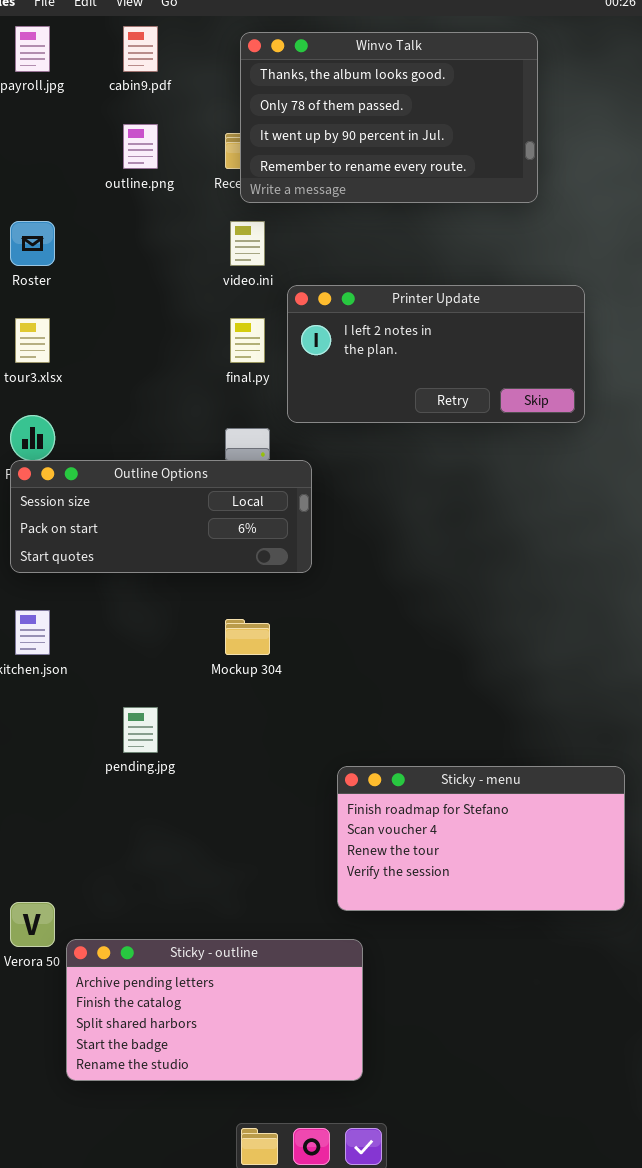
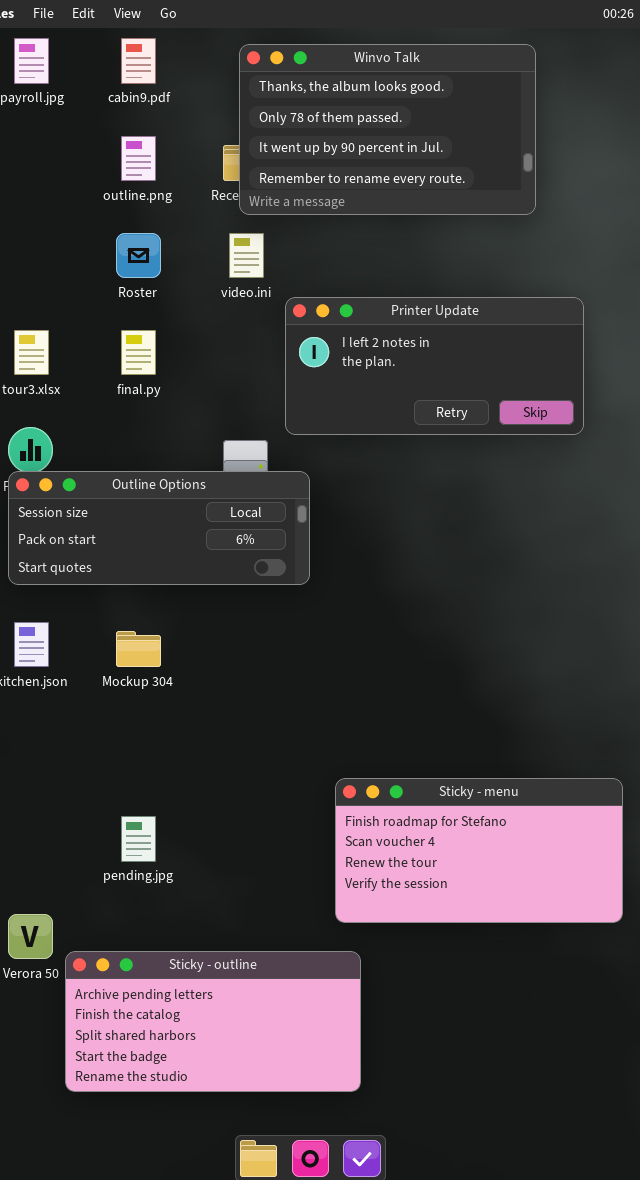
Roster: [10,221,55,266] -> [116,233,161,278], moved
final.py: [230,318,265,363] -> [121,330,156,375], moved
Mockup 304: [225,619,270,655] -> [116,631,161,667], moved
pending.jpg: [123,707,158,753] -> [121,816,156,862], moved

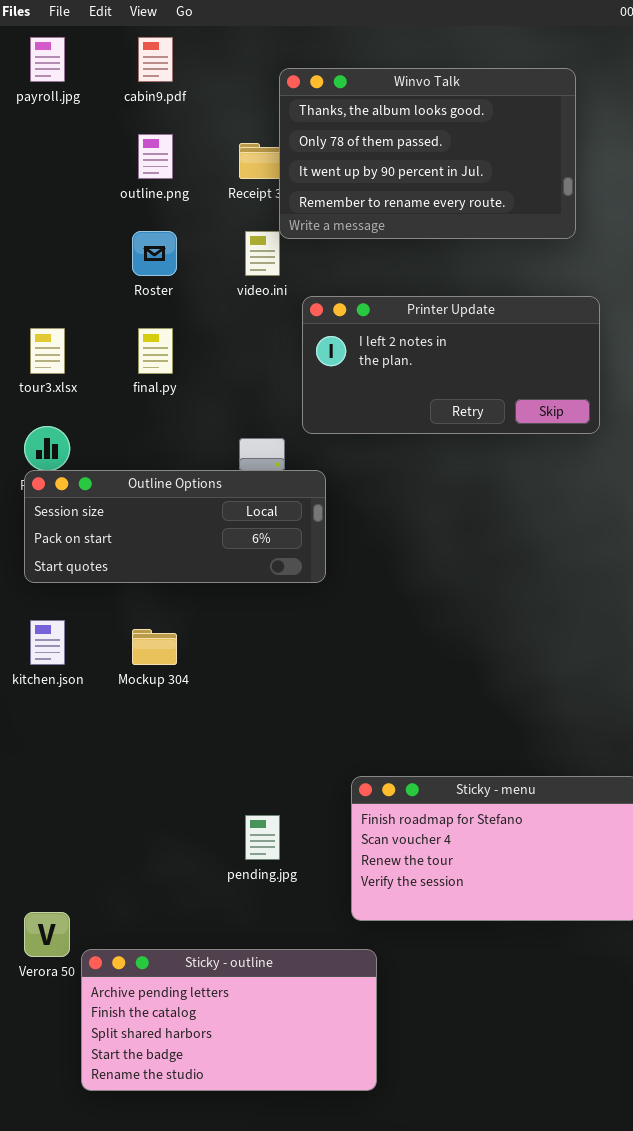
Winvo Talk: [239,44,536,215] -> [279,68,576,239], moved
pending.jpg: [121,816,156,862] -> [245,815,280,860], moved

